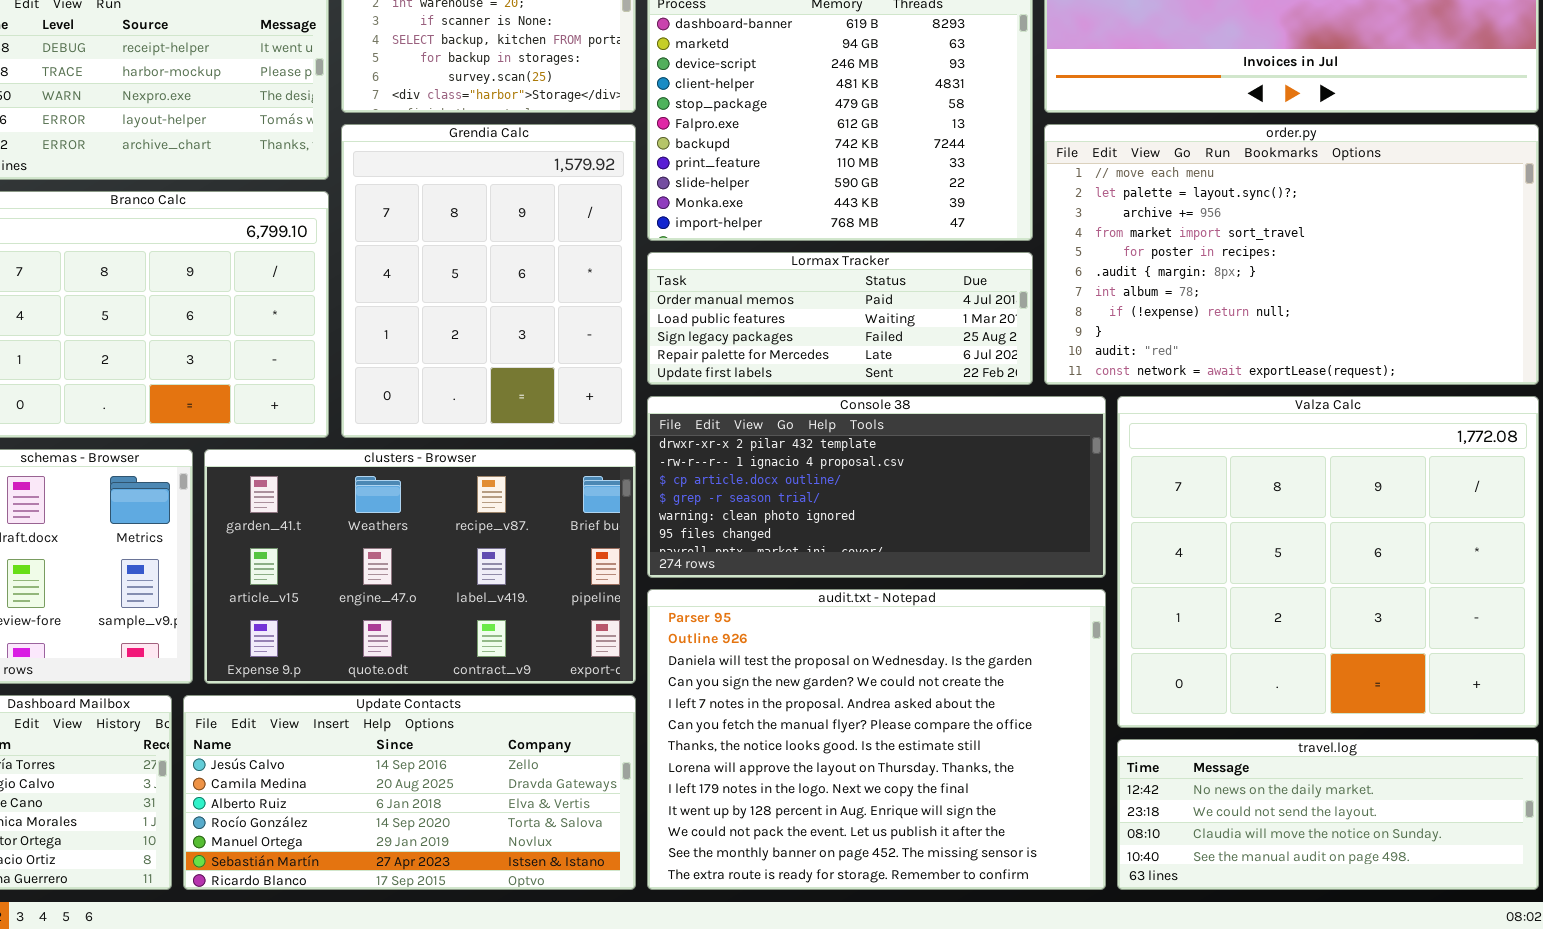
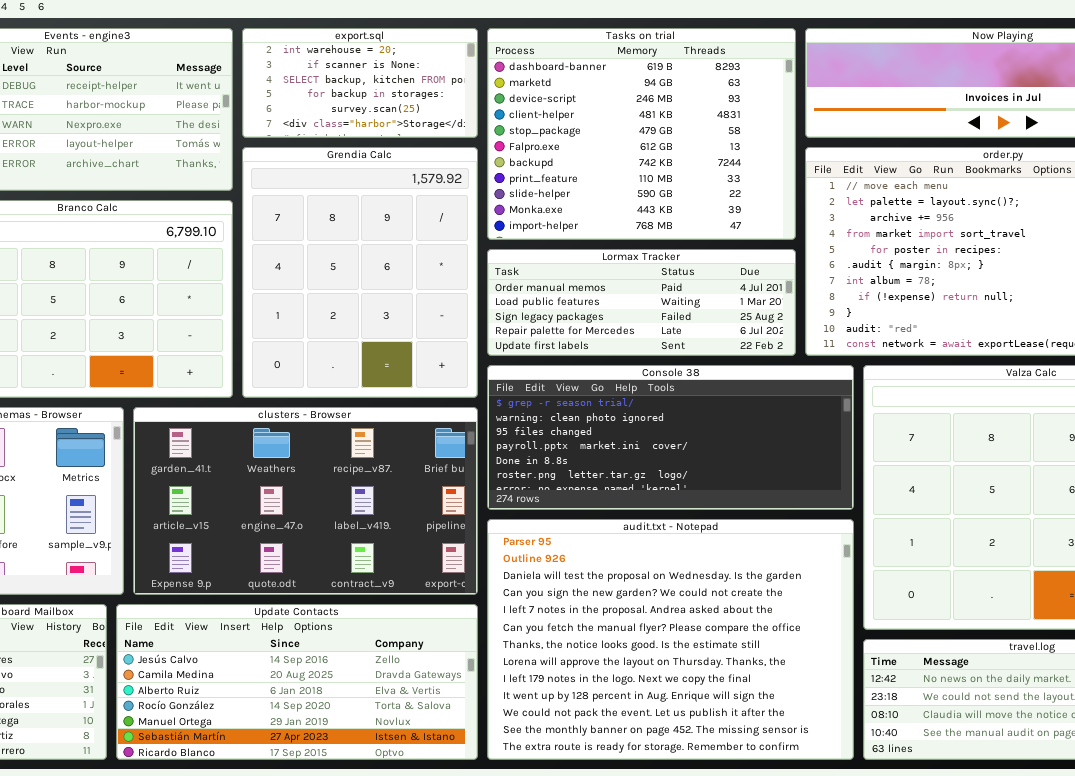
Console 38: [647,396,1106,578] -> [487,365,854,510], scrolled down 3 rows

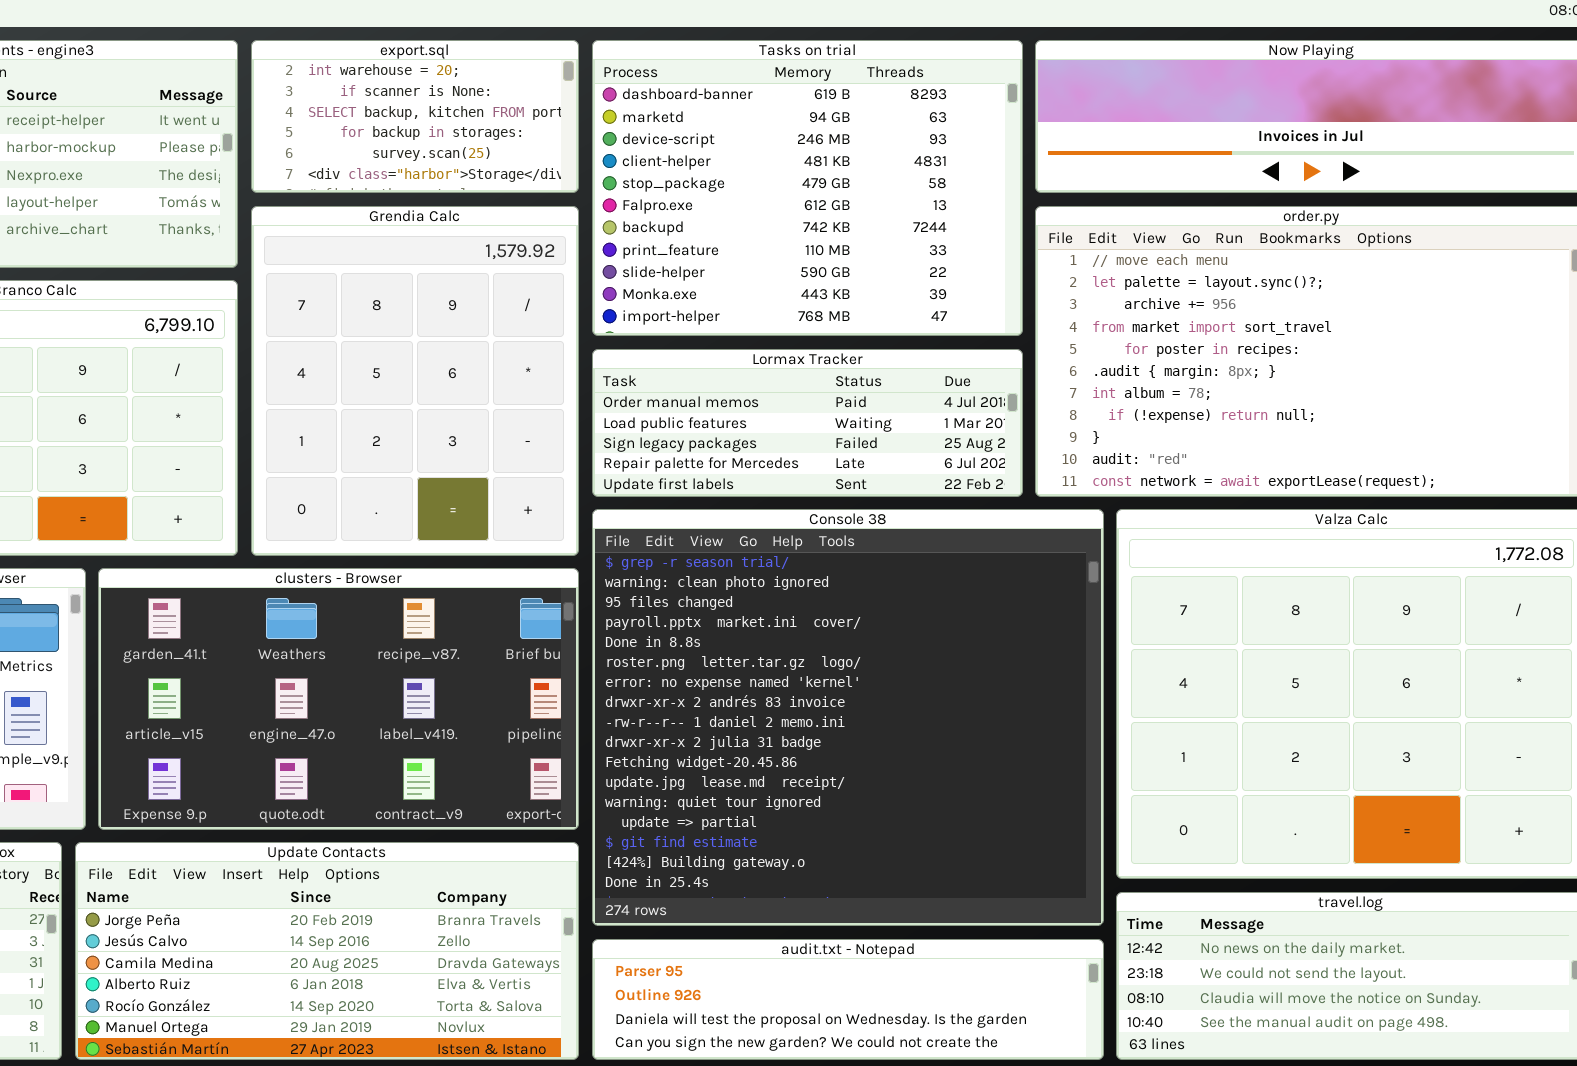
Console 38: [487,365,854,510] -> [592,509,1104,926], resized
audit.txt - Notepad: [487,519,854,760] -> [592,939,1104,1060], resized
Update Contacts: [116,604,478,760] -> [75,842,579,1060], scrolled up 1 row

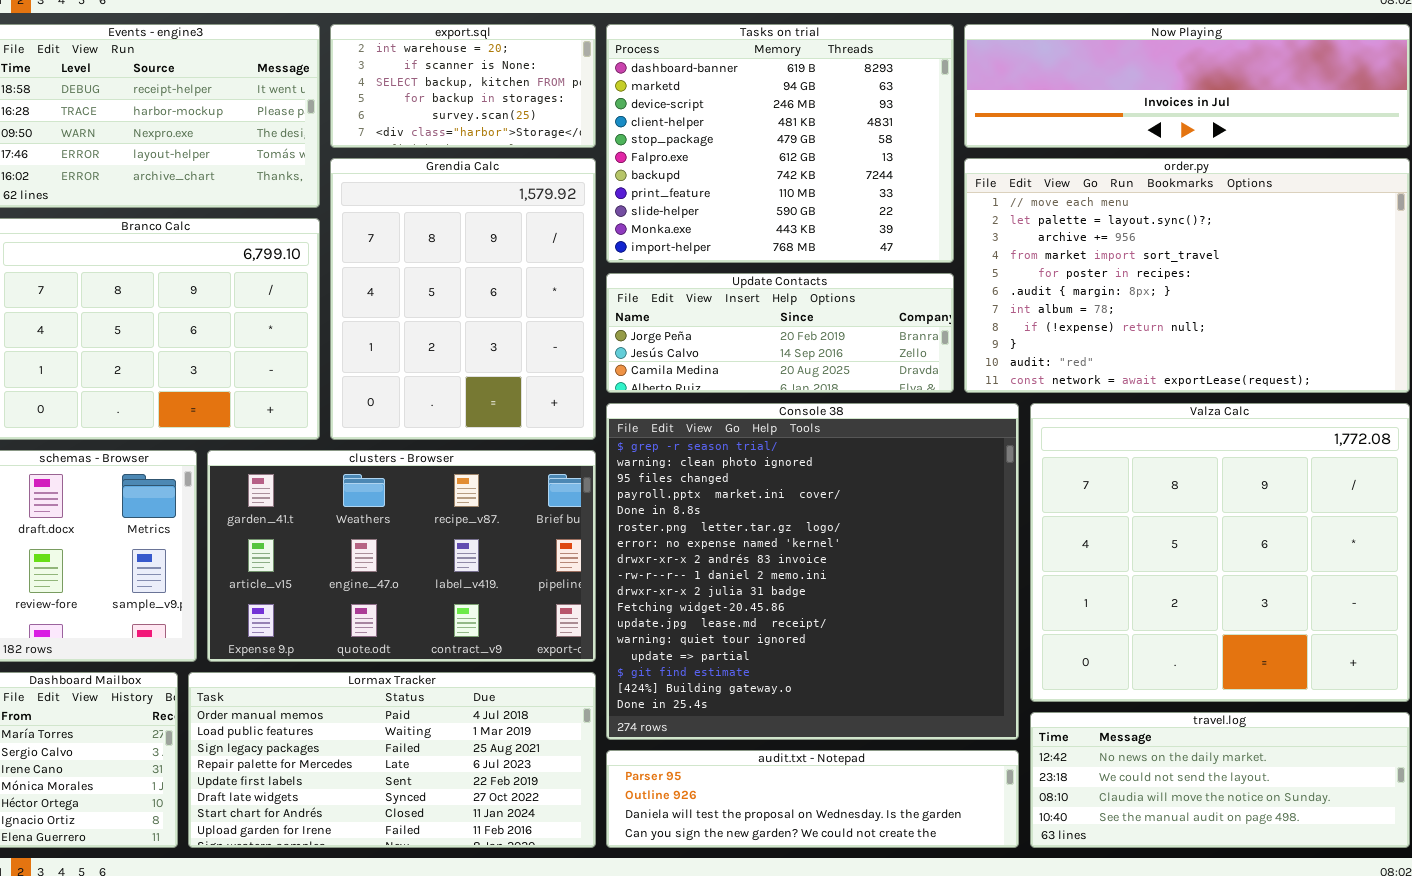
Lormax Tracker: [592,349,1023,497] -> [188,672,596,848], moved, resized
Update Contacts: [75,842,579,1060] -> [606,273,954,393], moved, resized

